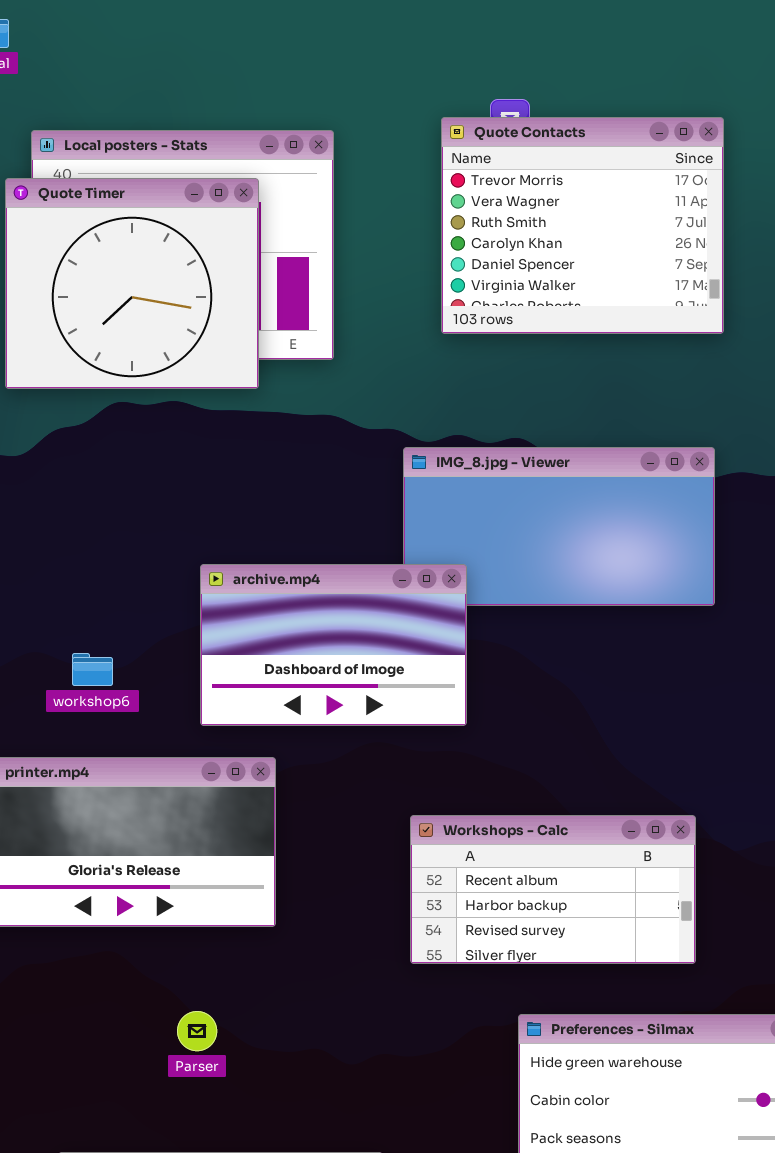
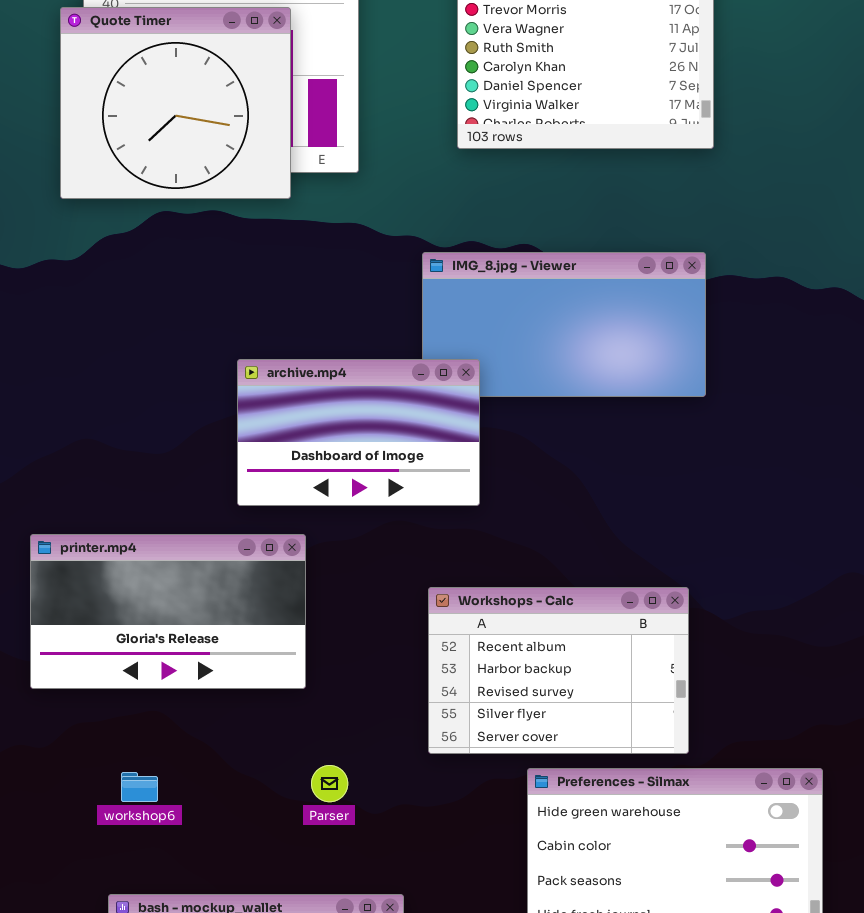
workshop6: [72,653,113,686] -> [121,772,158,802], moved
Workshops - Calc: [410,815,696,964] -> [428,587,689,754], resized
Parser: [177,1011,217,1051] -> [311,765,348,802], moved

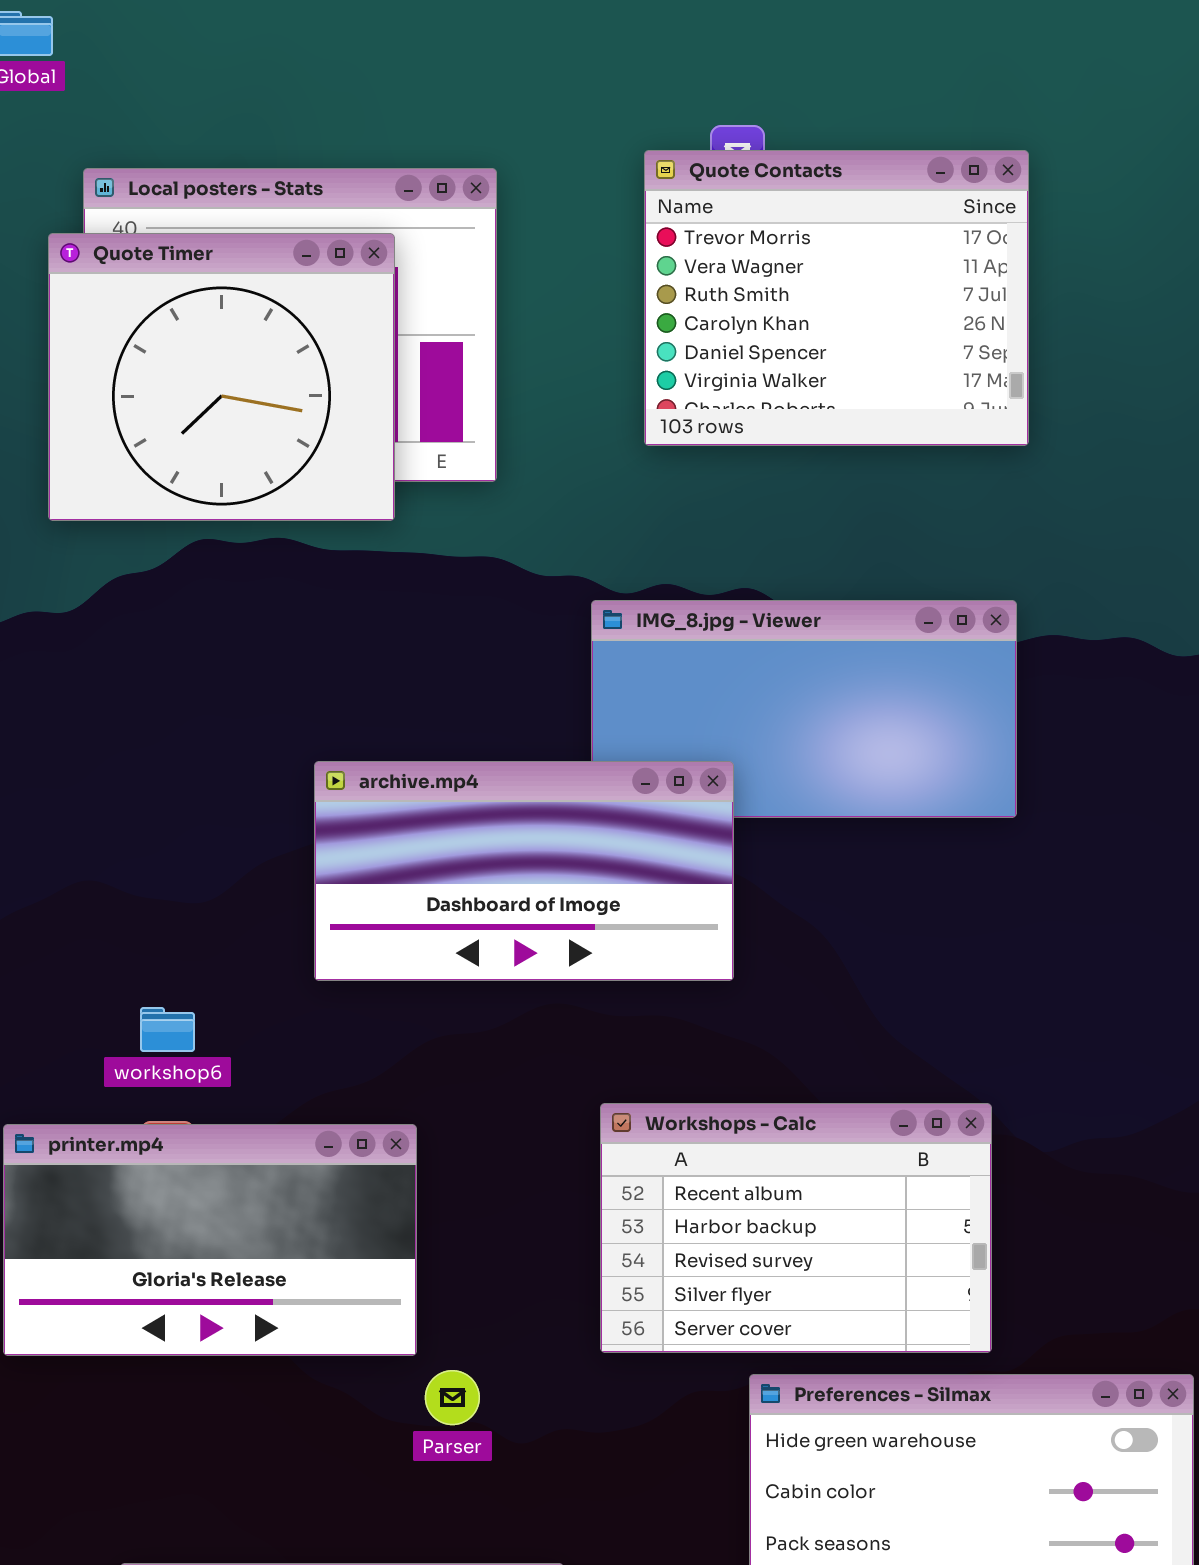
archive.mp4: [237,359,480,506] -> [314,761,734,981], resized
printer.mp4: [30,534,306,689] -> [3,1124,417,1356], moved
workshop6: [121,772,158,802] -> [140,1007,195,1052], moved

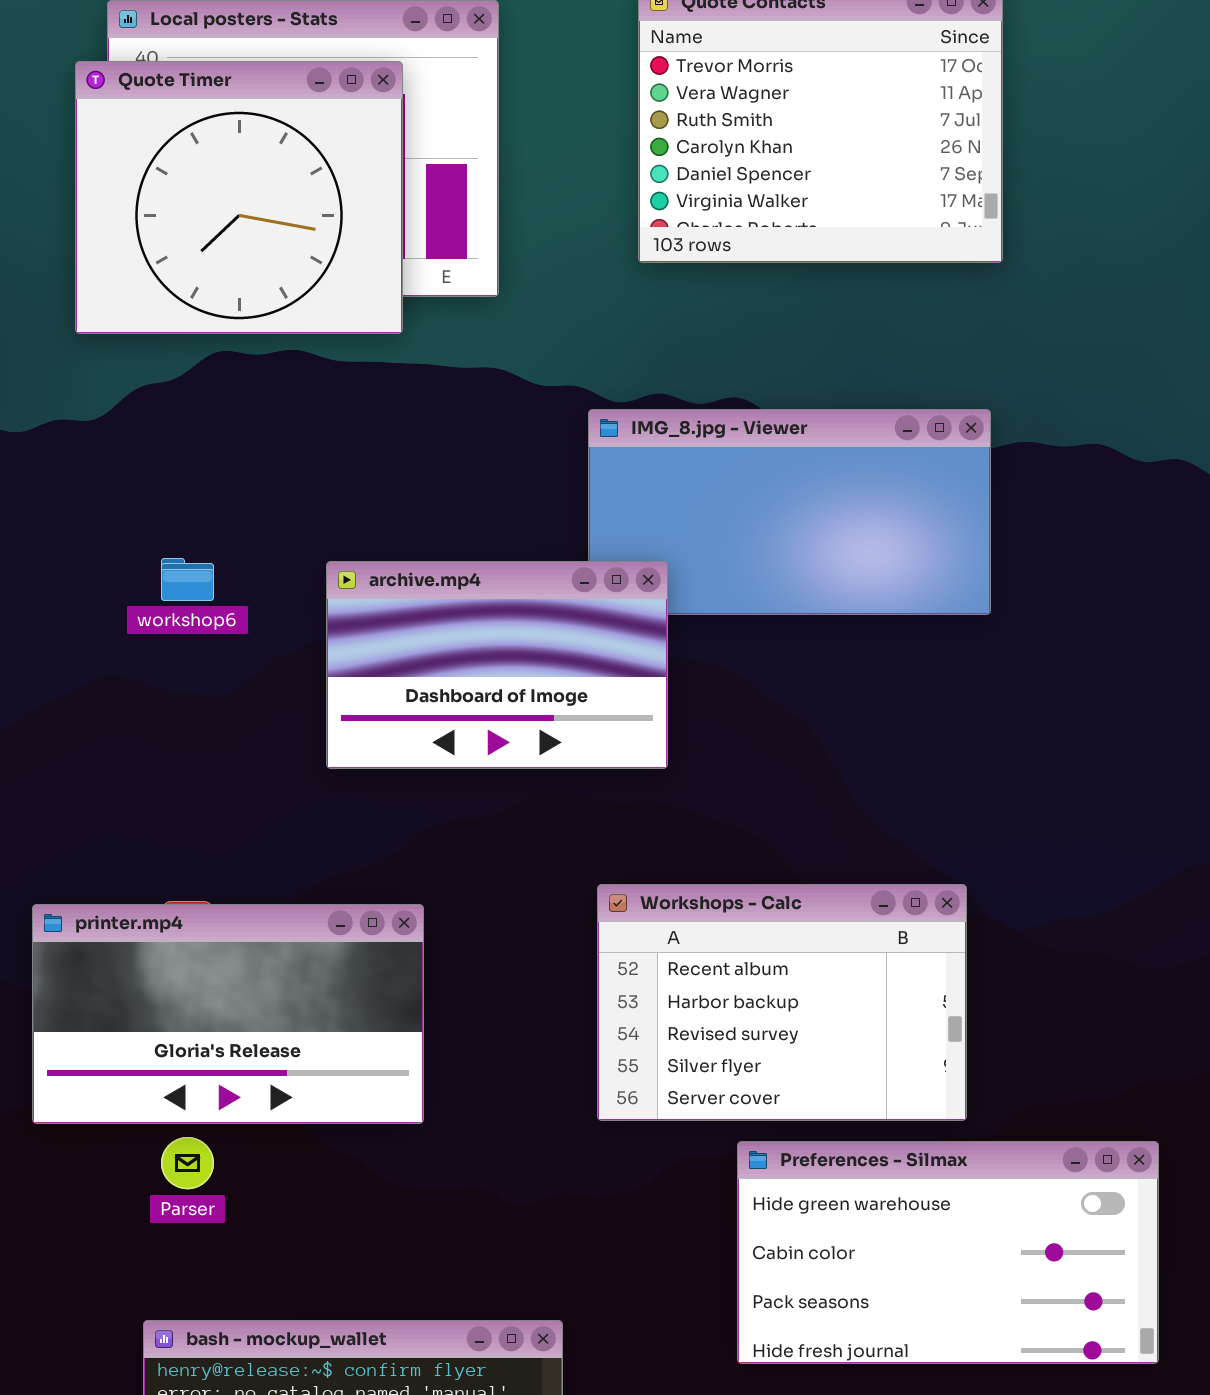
archive.mp4: [314,761,734,981] -> [326,561,668,769], resized
workshop6: [140,1007,195,1052] -> [161,558,214,601], moved
Parser: [425,1370,480,1425] -> [161,1137,214,1189], moved

